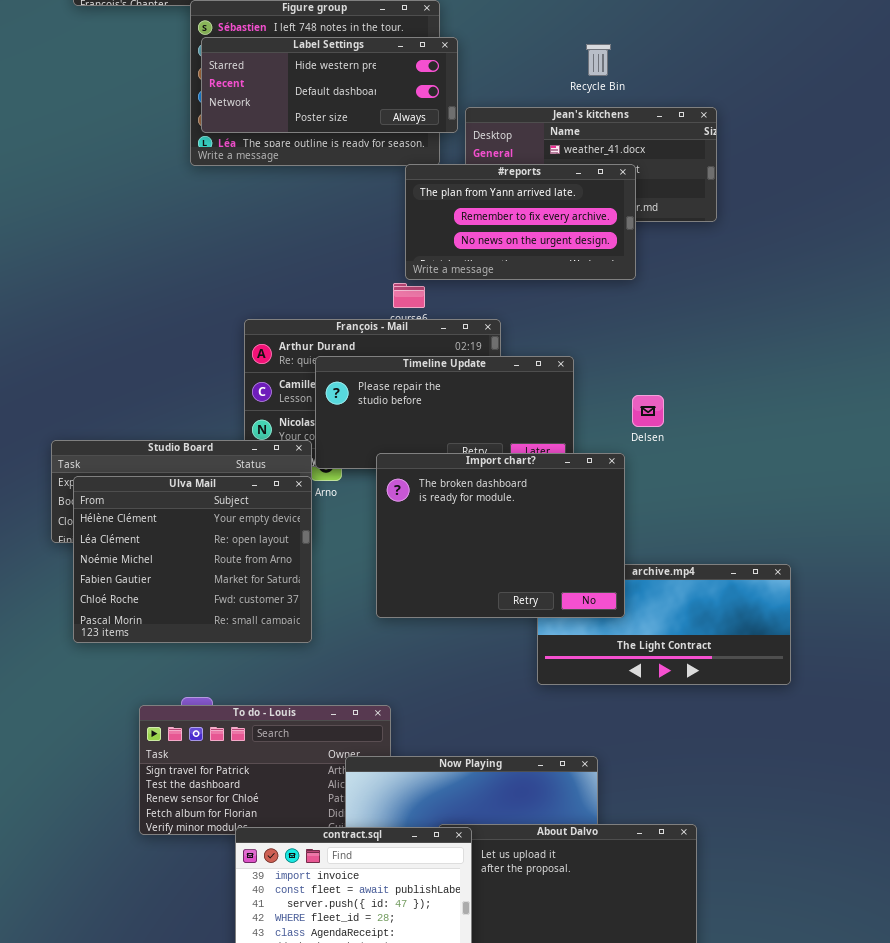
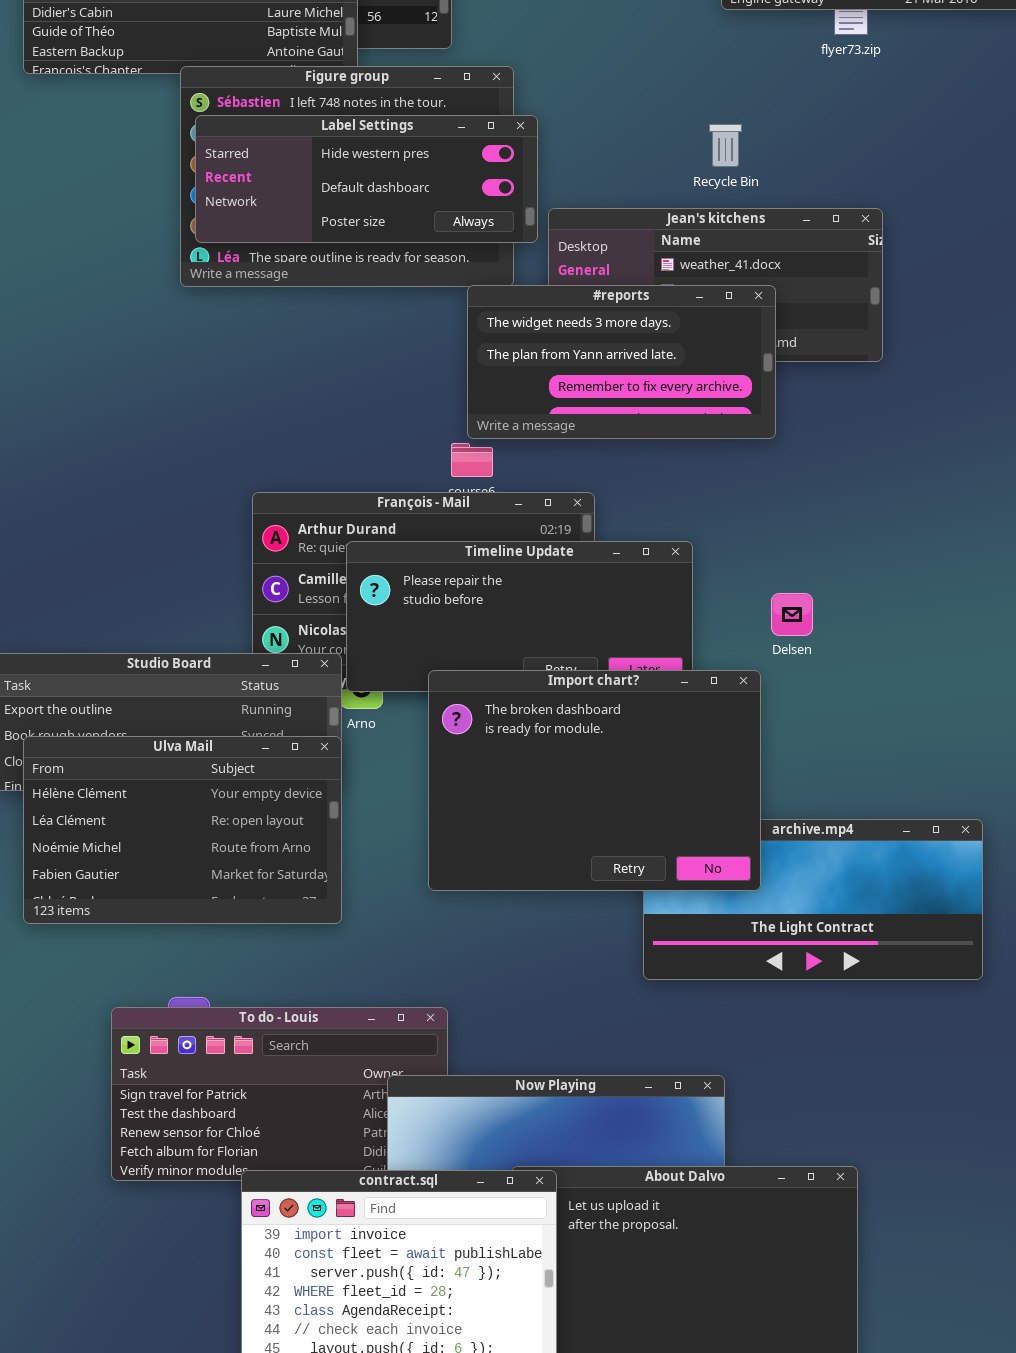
#reports: [405,164,636,280] -> [467,285,776,439], scrolled up 1 row
Ulva Mail: [73,476,312,643] -> [23,736,342,924], resized

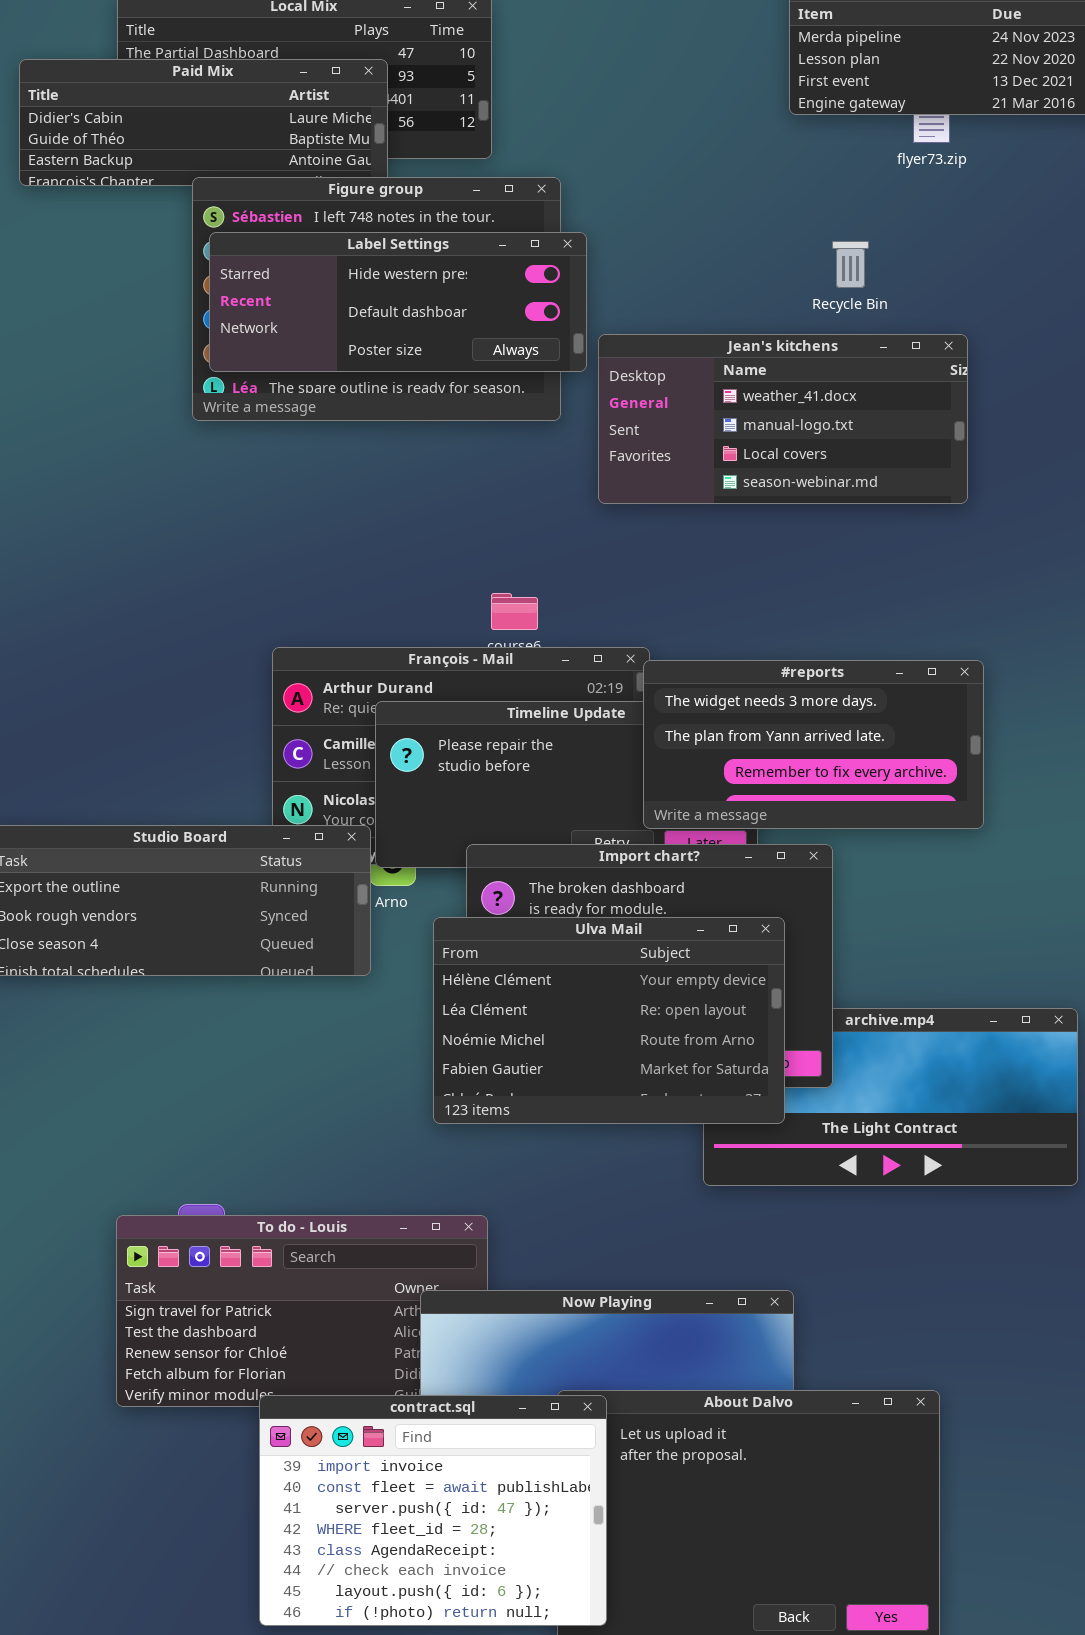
Recycle Bin: [709,124,742,167] -> [832,241,869,288], moved
#reports: [467,285,776,439] -> [643,660,984,829], moved
Ulva Mail: [23,736,342,924] -> [433,917,785,1124], moved

